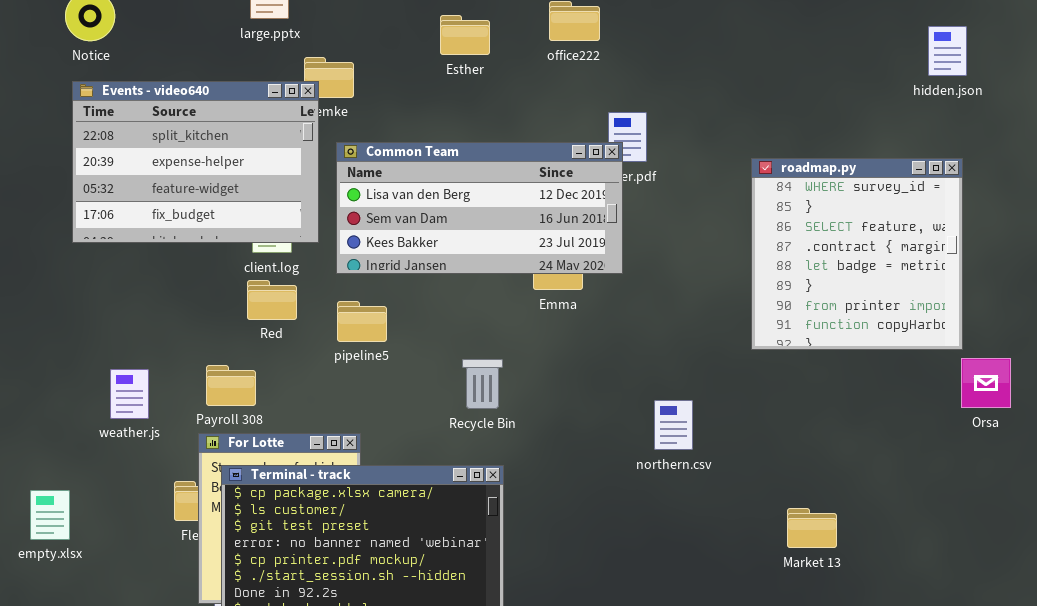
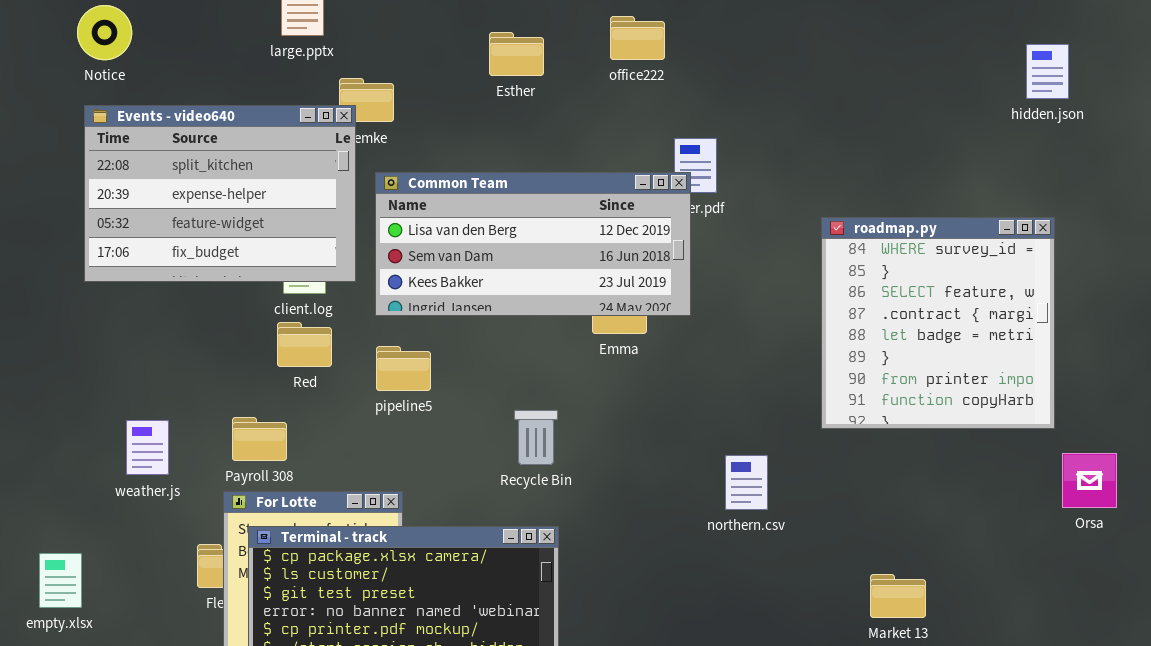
roadmap.py: [751,158,963,350] -> [821,217,1055,429], moved
Orsa: [961,358,1011,408] -> [1062,453,1117,508], moved

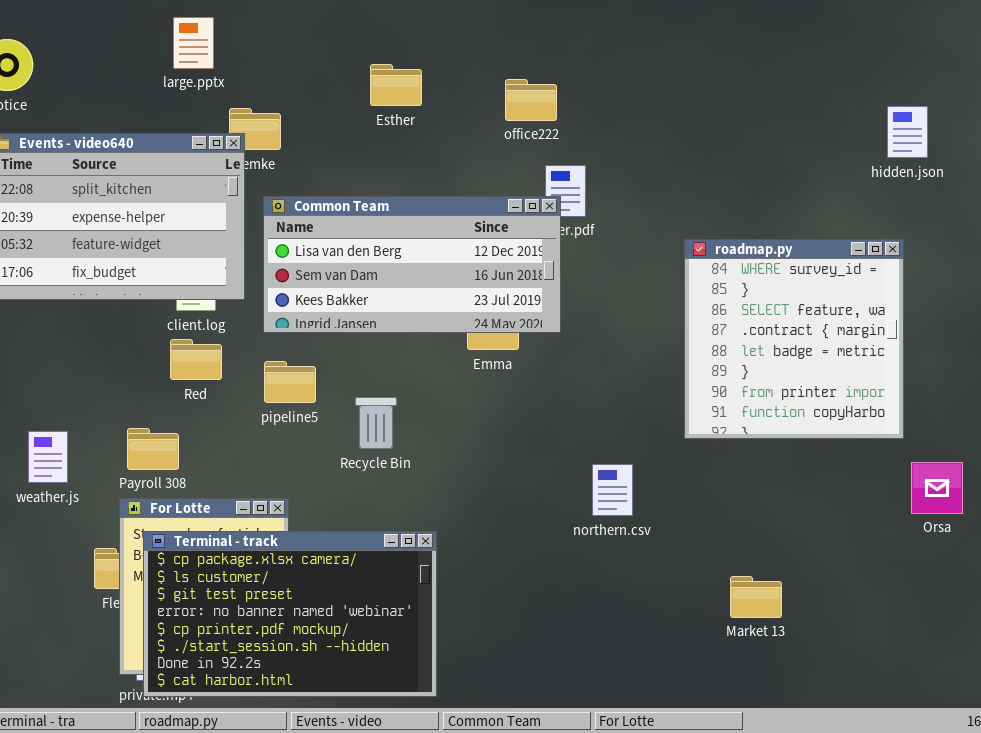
office222: [610,16,665,60] -> [505,79,557,121], moved
hidden.json: [1026,44,1069,99] -> [887,106,928,158], moved
Recycle Bin: [514,410,558,465] -> [355,397,397,449], moved

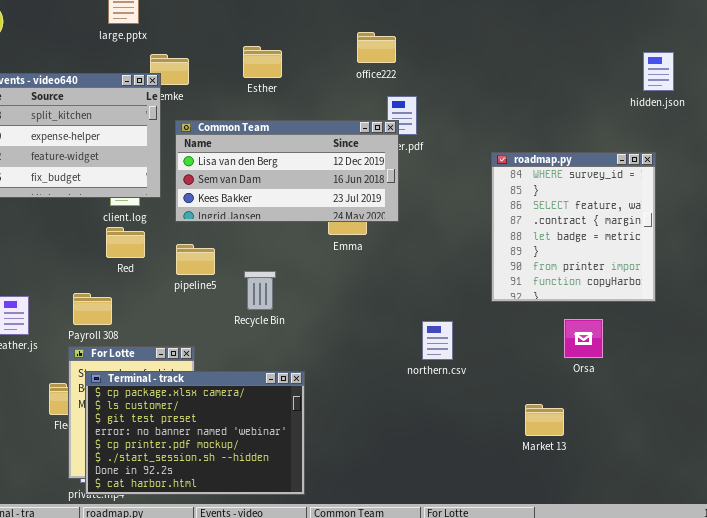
Esther: [370,64,422,106] -> [243,46,282,78], moved
Orsa: [911,462,963,514] -> [564,319,603,358], moved

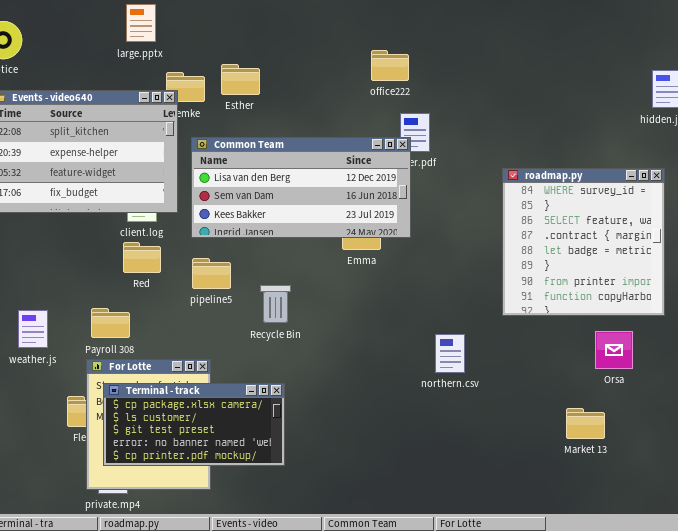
Esther: [243,46,282,78] -> [221,64,260,95], moved
Orsa: [564,319,603,358] -> [595,331,633,369], moved
Terminal - track: [85,371,305,495] -> [103,383,285,466], resized
Market 13: [525,404,564,436] -> [566,408,605,439], moved

